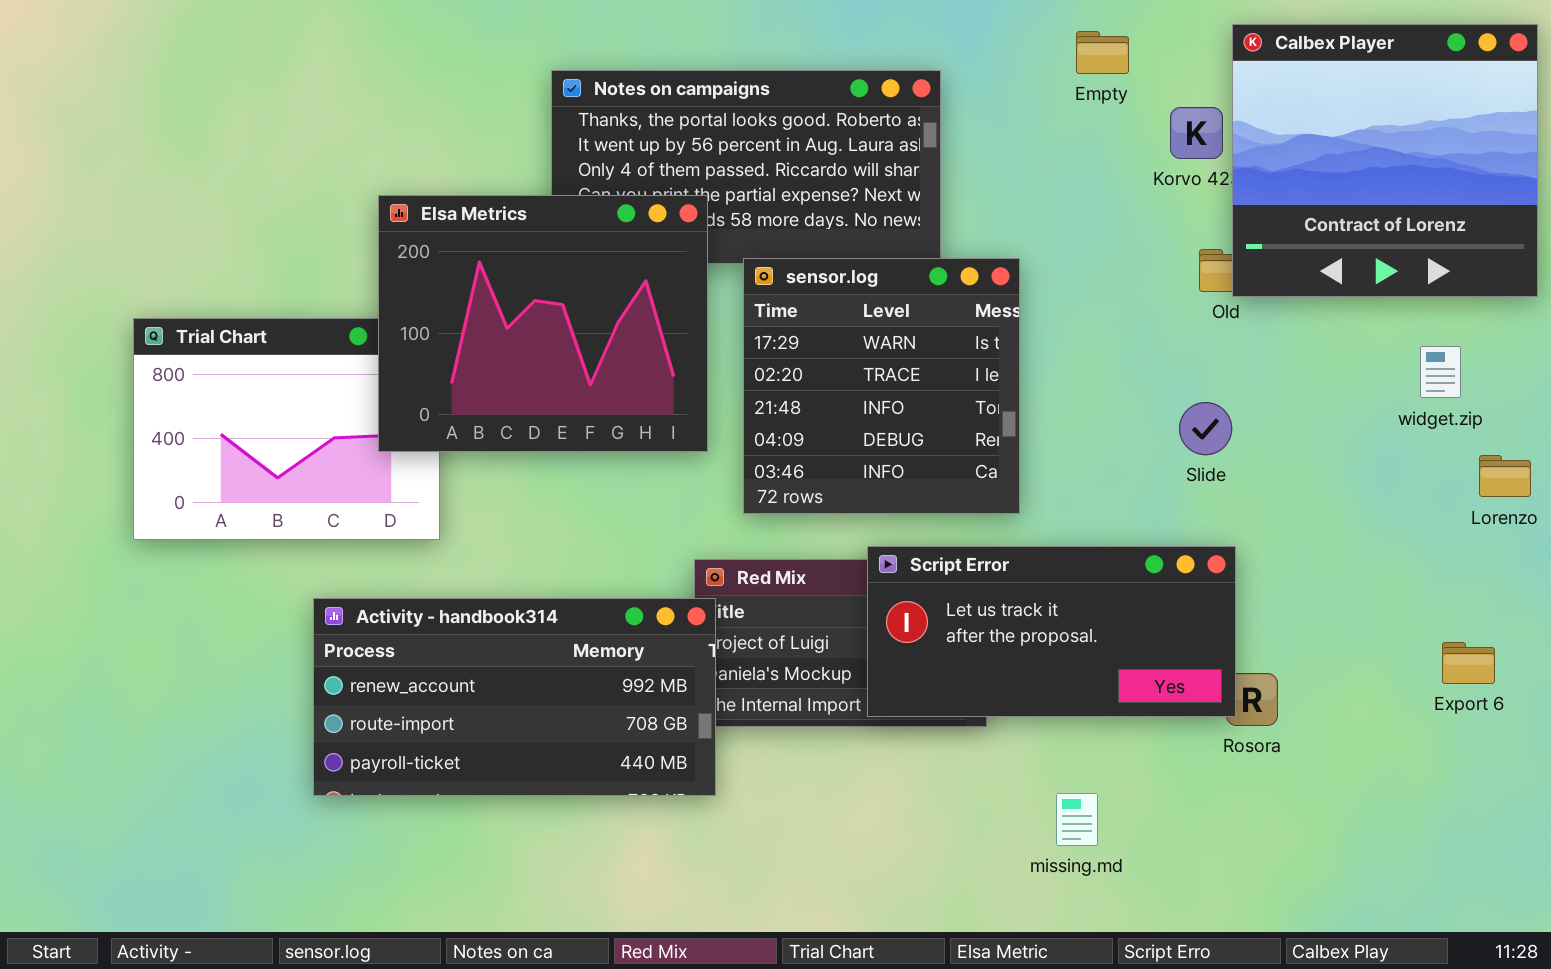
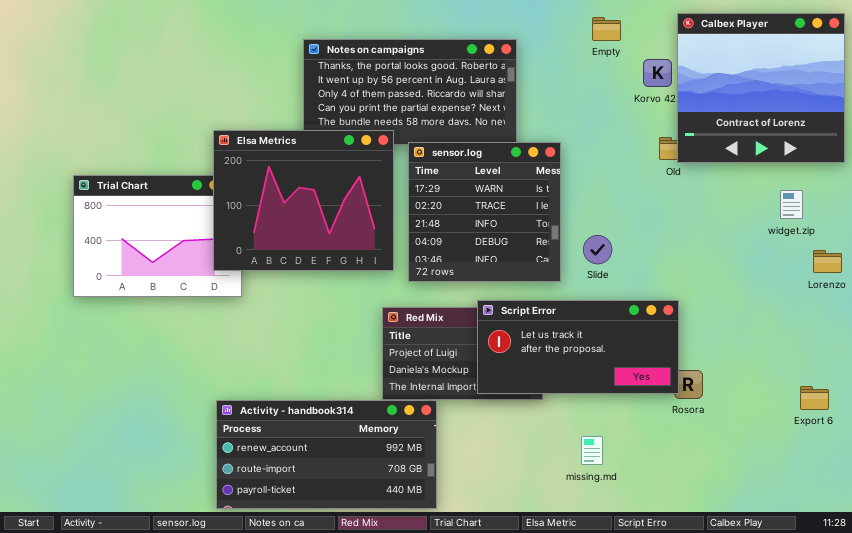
Elsa Metrics: [378,195,708,452] -> [213,130,394,271], moved
Slide: [1179,402,1232,455] -> [583,235,612,264], moved
Activity - handbook314: [313,598,716,796] -> [216,400,437,509], moved
Export 6: [1442,642,1495,684] -> [800,386,829,410], moved

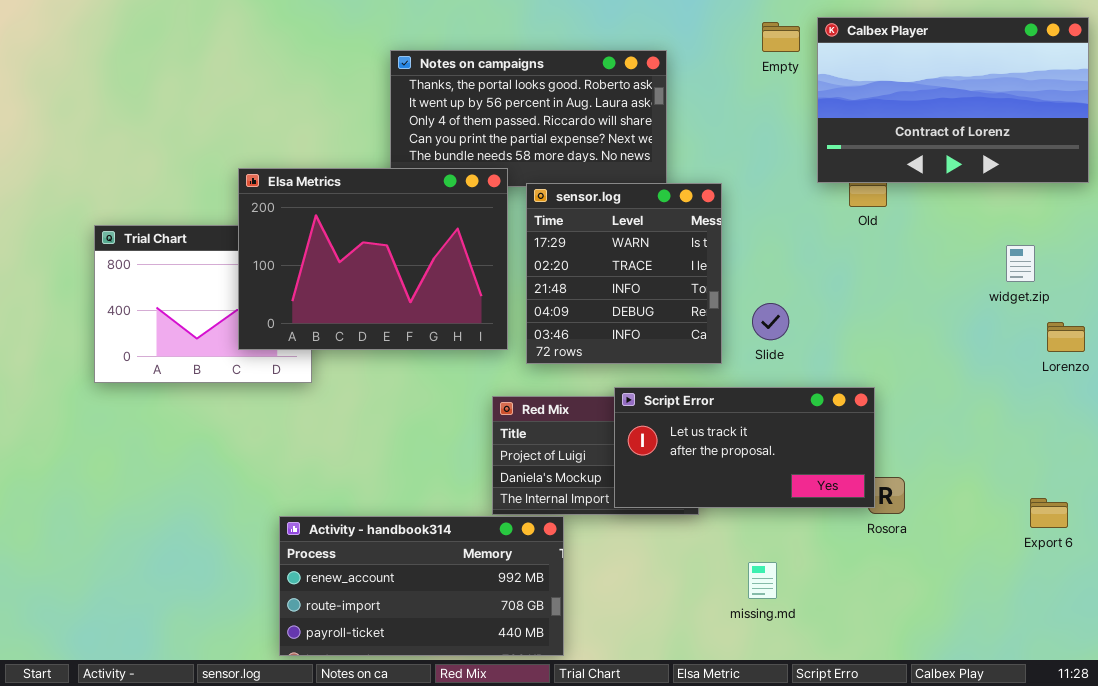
Calbex Player: [677,13,845,163] -> [817,17,1089,183], resized
Elsa Metrics: [213,130,394,271] -> [238,168,508,350], resized

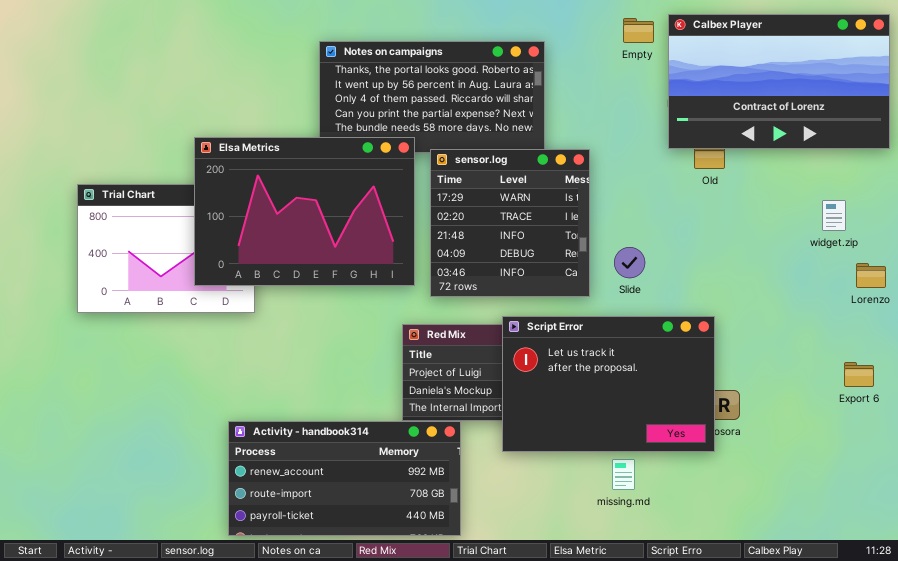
Script Error: [614,387,875,508] -> [502,316,715,452], resized
Export 6: [1030,498,1068,528] -> [844,362,874,387], moved

